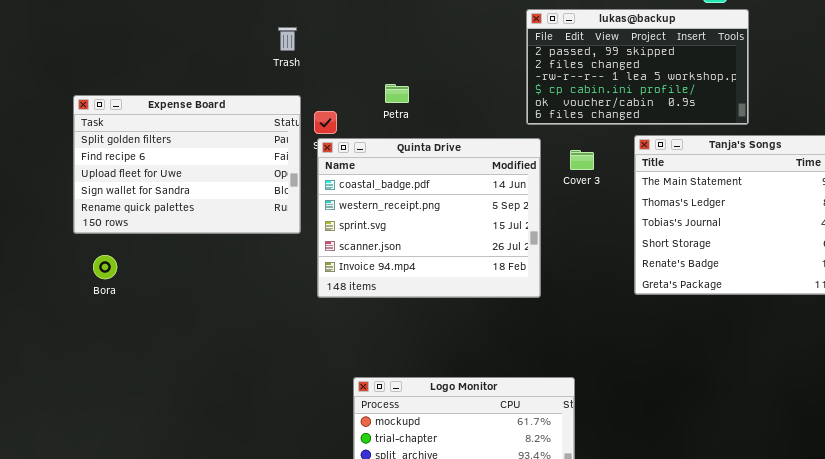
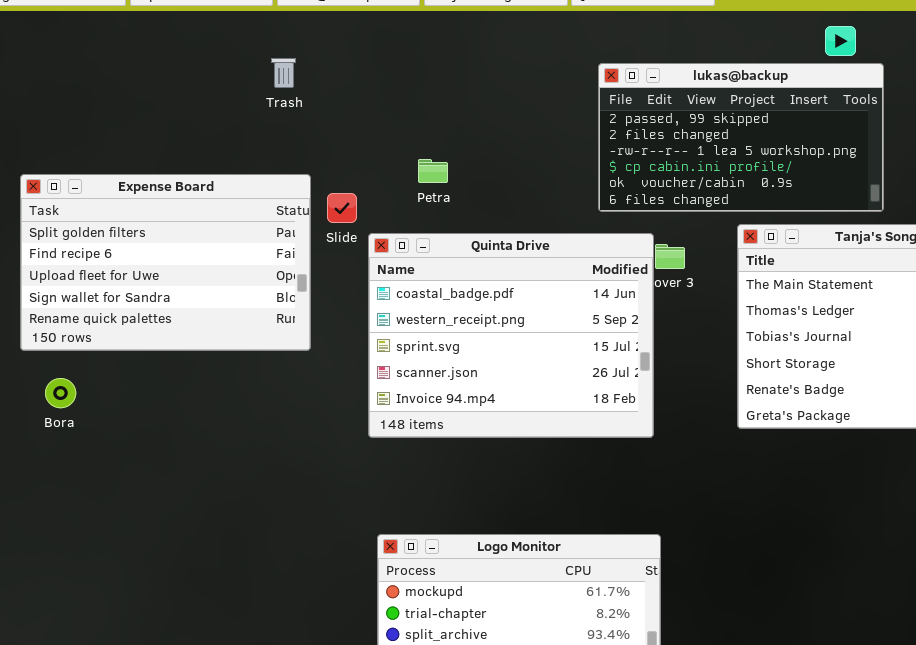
Trash: [278,27,297,51] -> [271,58,296,88], moved
Quinta Drive: [317,138,541,298] -> [368,233,654,438], moved

